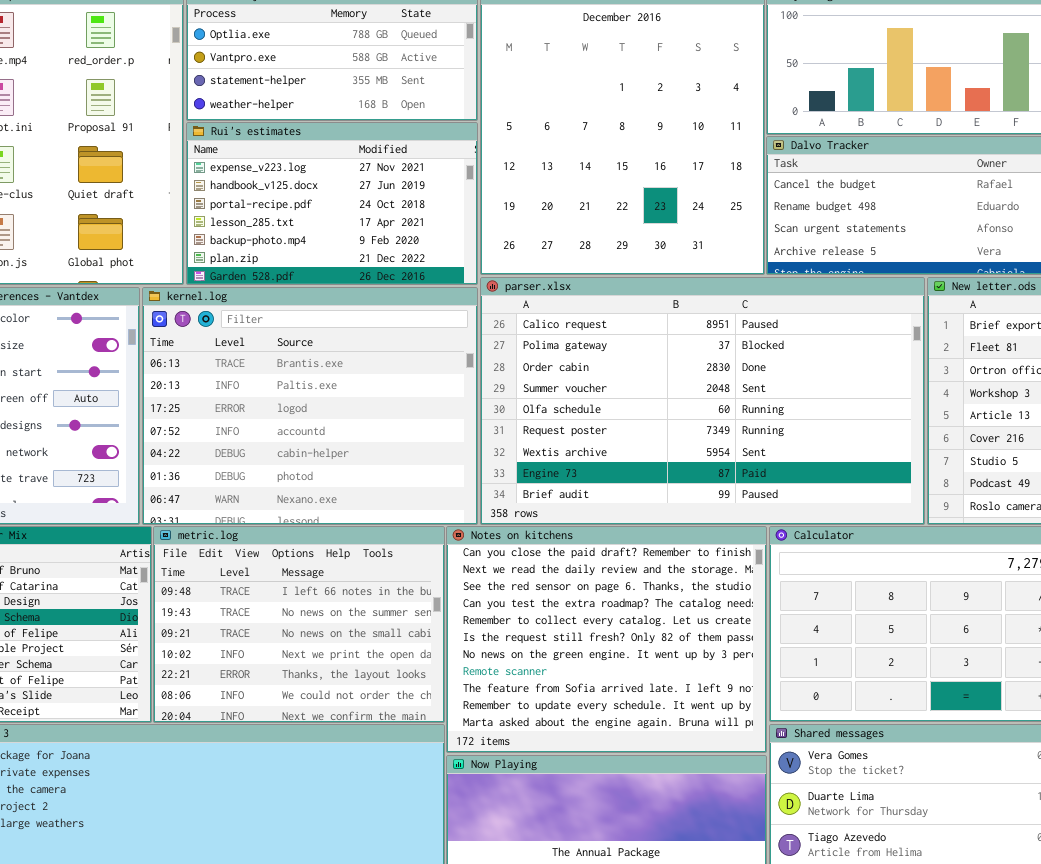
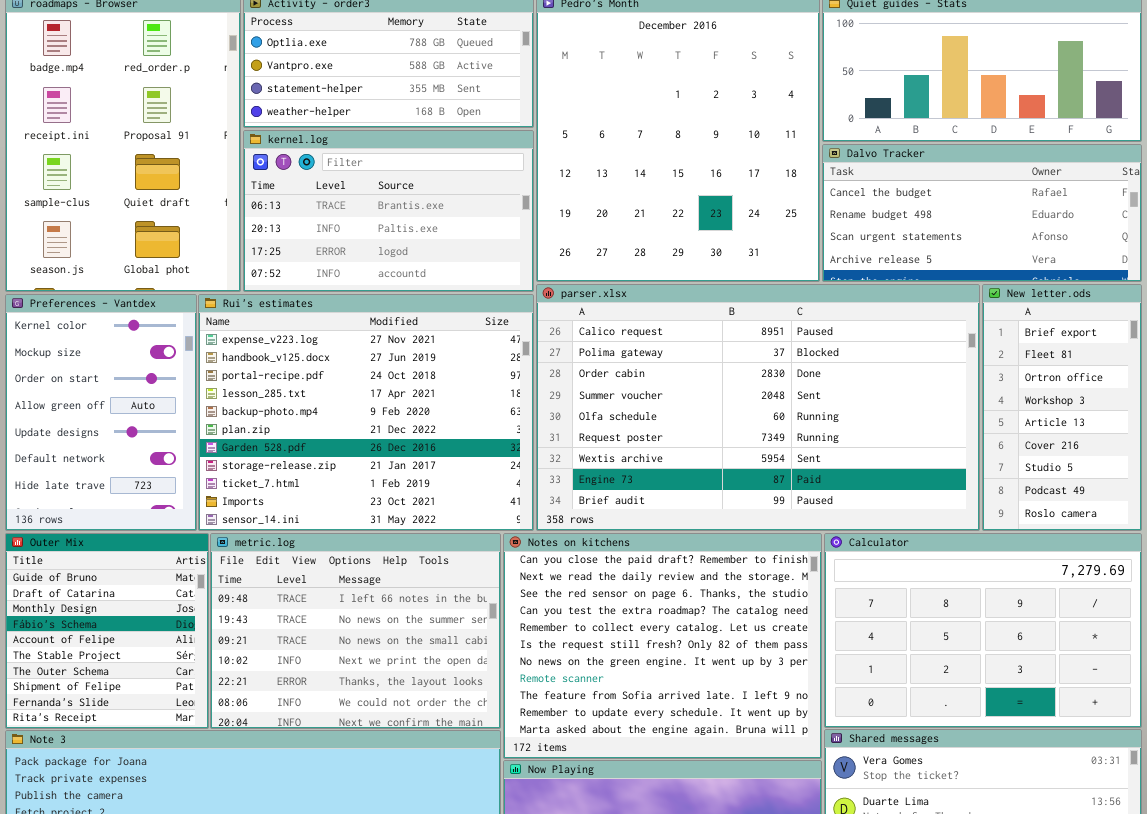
Rui's estimates: [186,122,478,285] -> [198,294,534,531], moved, resized
kernel.log: [142,287,478,525] -> [243,130,534,292], moved, resized

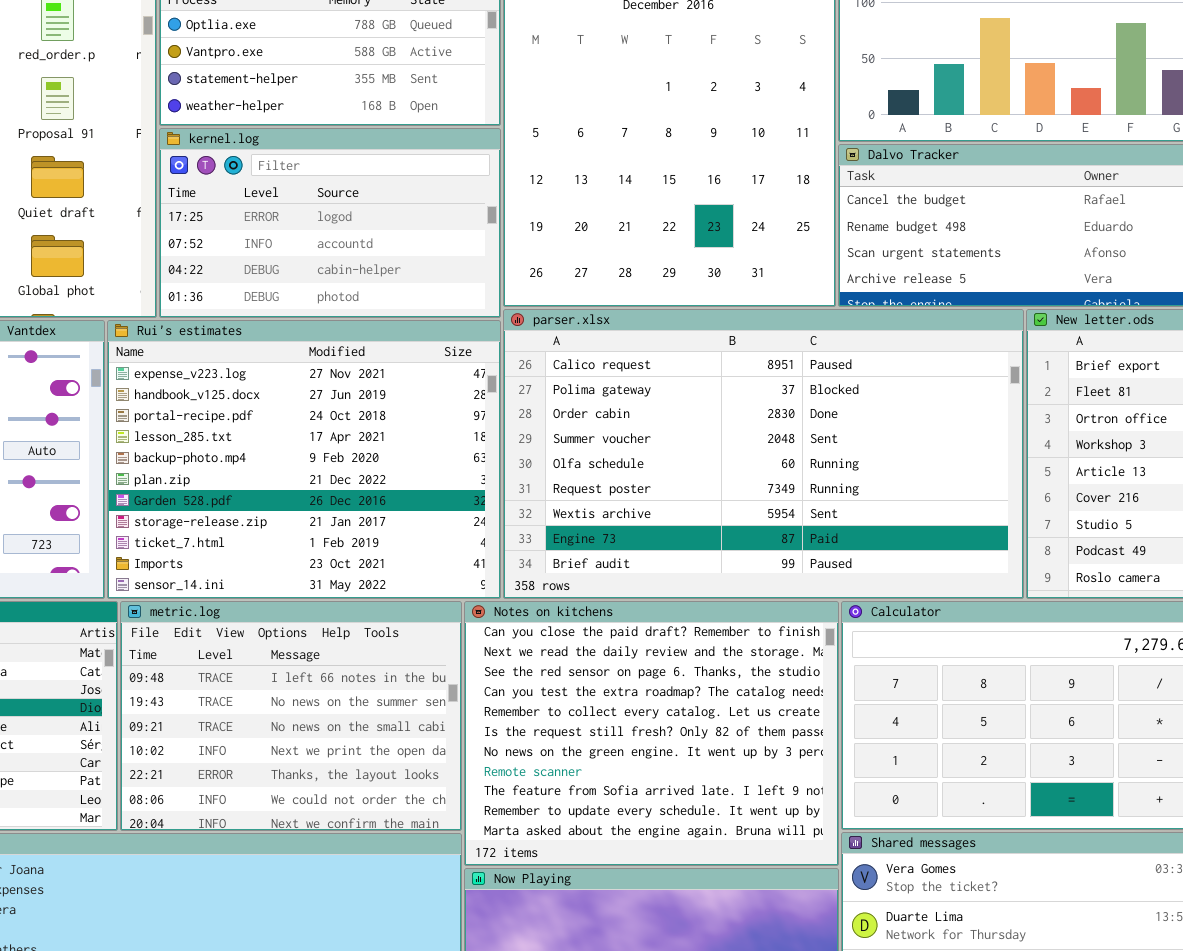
kernel.log: [243,130,534,292] -> [159,128,501,318], scrolled down 2 rows

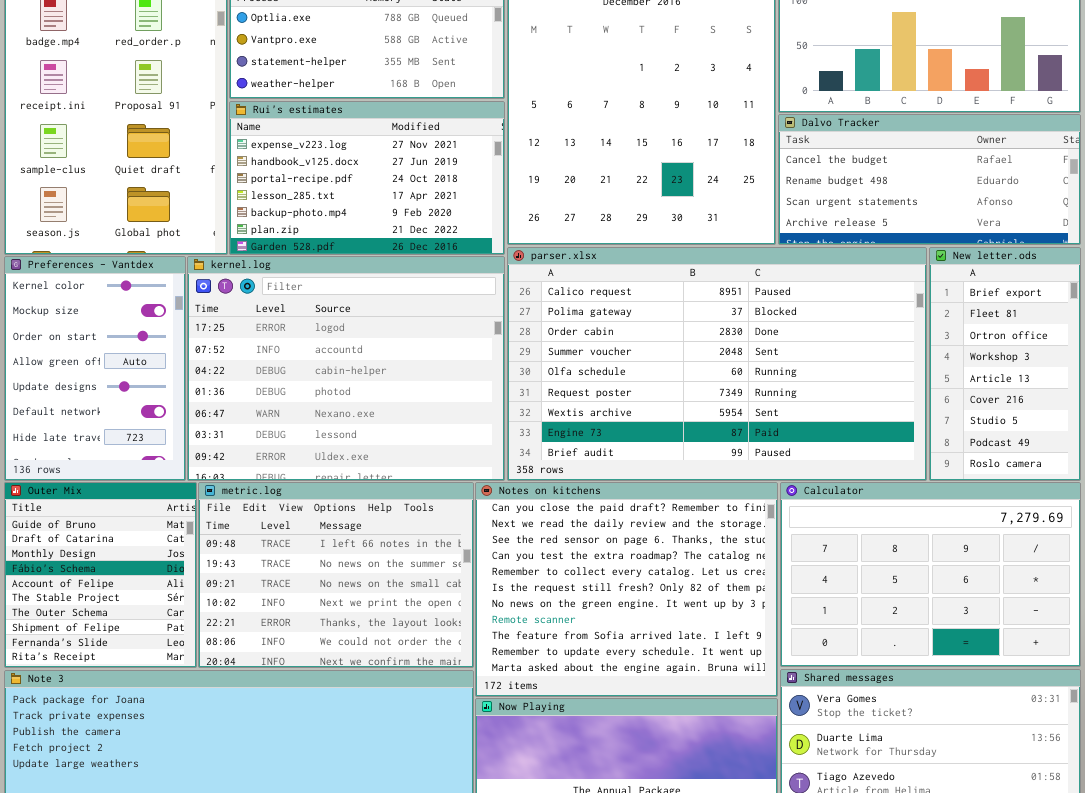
kernel.log: [159,128,501,318] -> [187,256,505,481], moved, resized
Rui's estimates: [107,320,501,599] -> [229,101,505,255], moved, resized

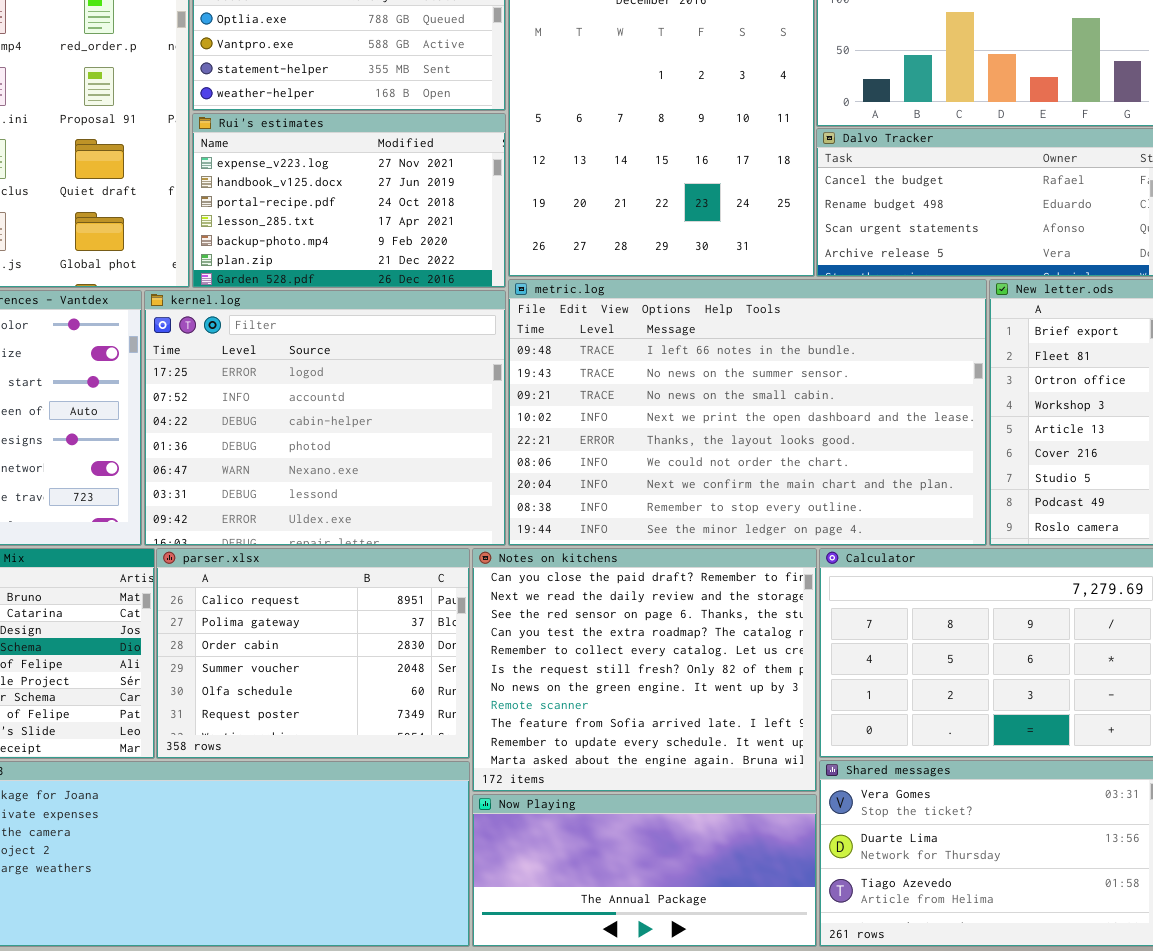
parser.xlsx: [507,247,927,481] -> [156,548,470,759], moved, resized
metric.log: [198,482,474,668] -> [508,279,987,546], moved, resized

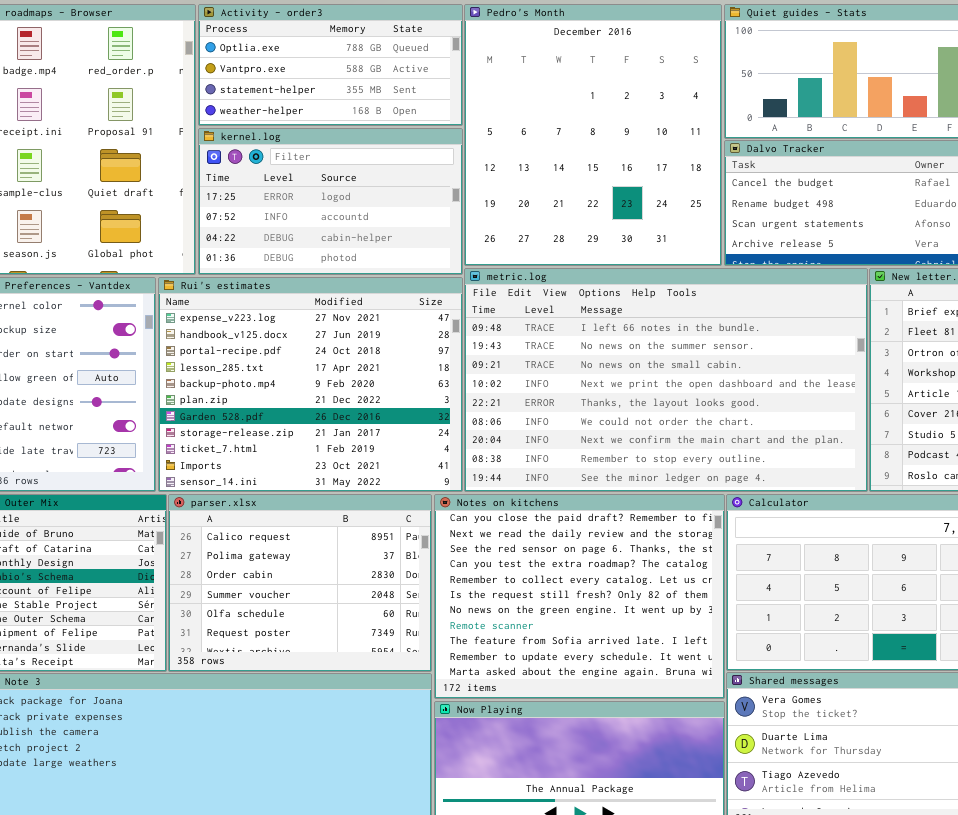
Rui's estimates: [192,113,506,288] -> [158,277,463,492], moved, resized
kernel.log: [144,290,506,546] -> [198,128,463,275], moved, resized

